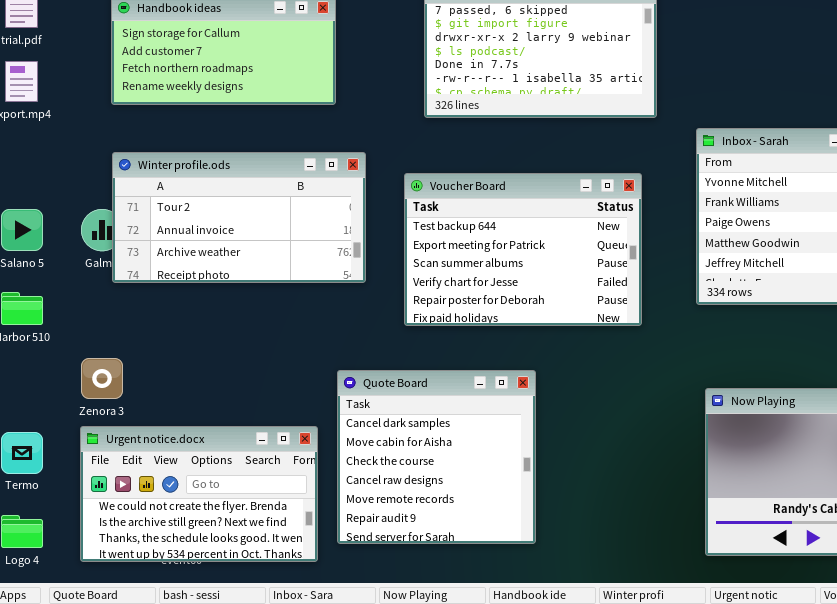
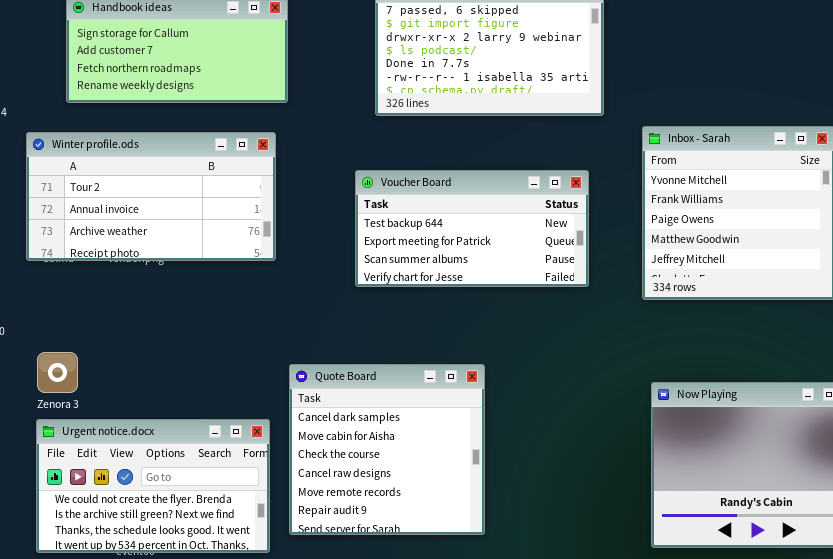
Winter profile.ods: [112,152,366,283] -> [26,132,276,261], moved
Voucher Board: [404,173,642,326] -> [355,170,589,287], resized

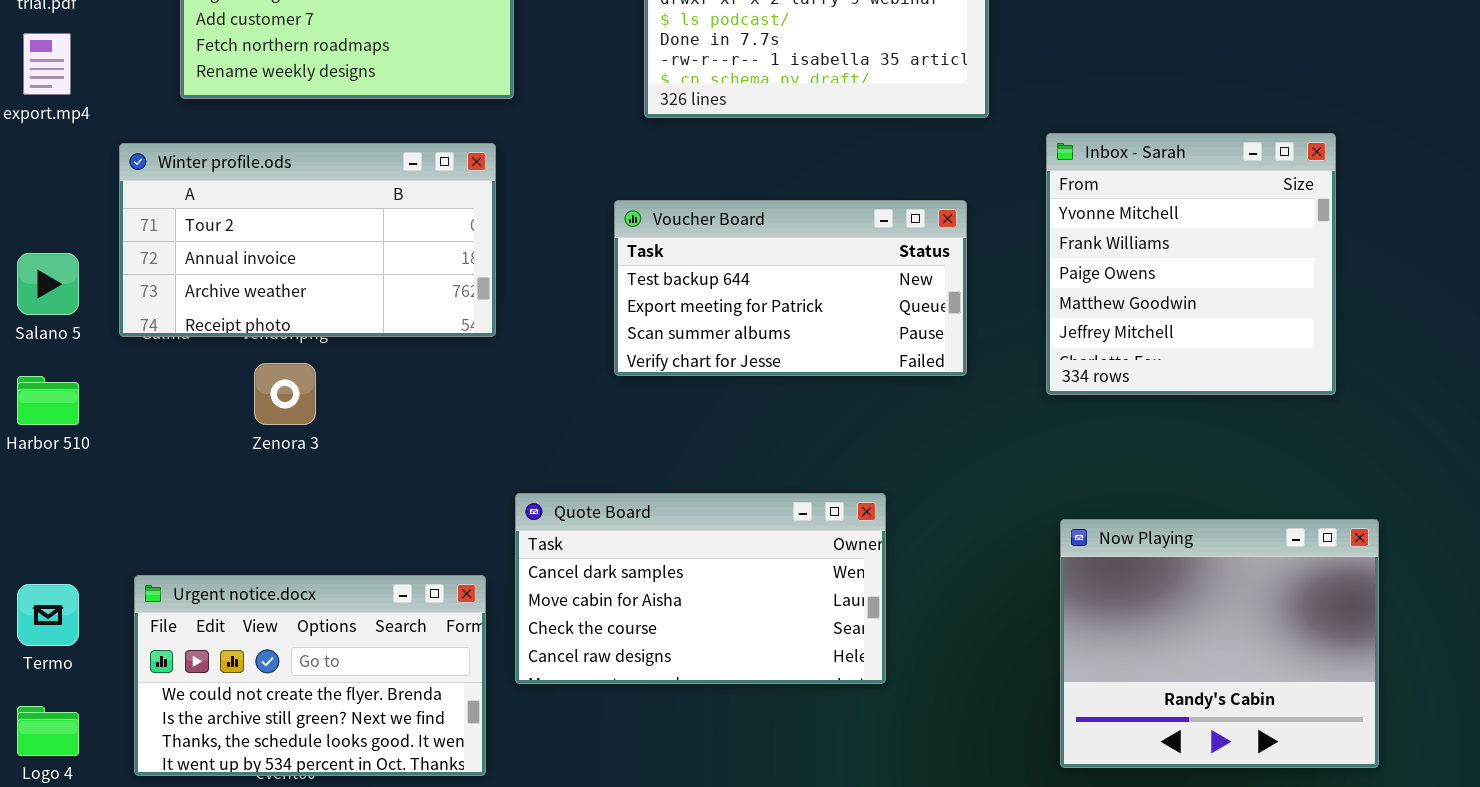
Zenora 3: [37,352,78,393] -> [254,363,316,425], moved
Quote Board: [289,364,485,535] -> [515,493,886,684], resized

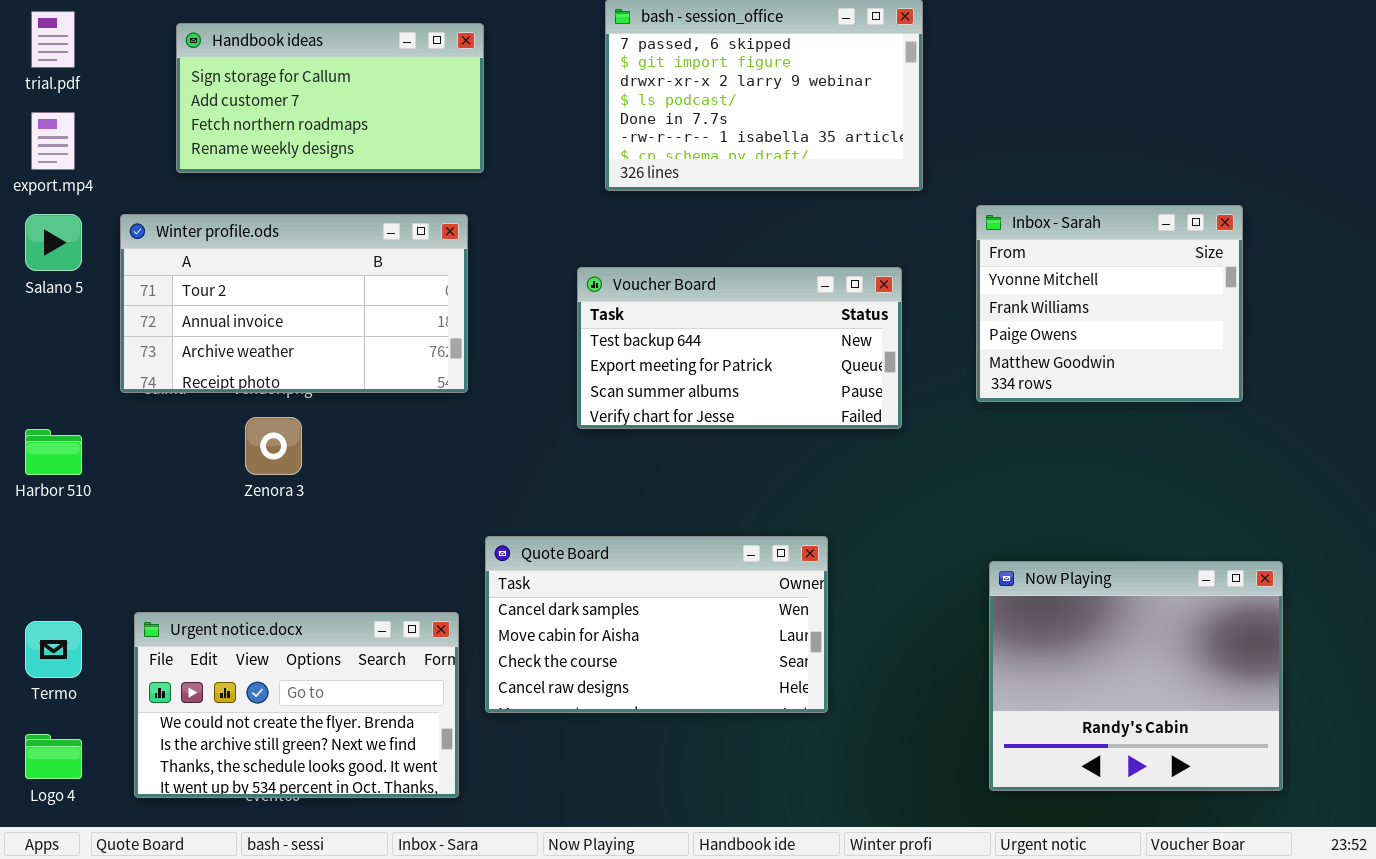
Inbox - Sarah: [1046,133,1336,395] -> [976,205,1243,402], resized
Salano 5: [17,253,79,315] -> [25,214,82,271], moved

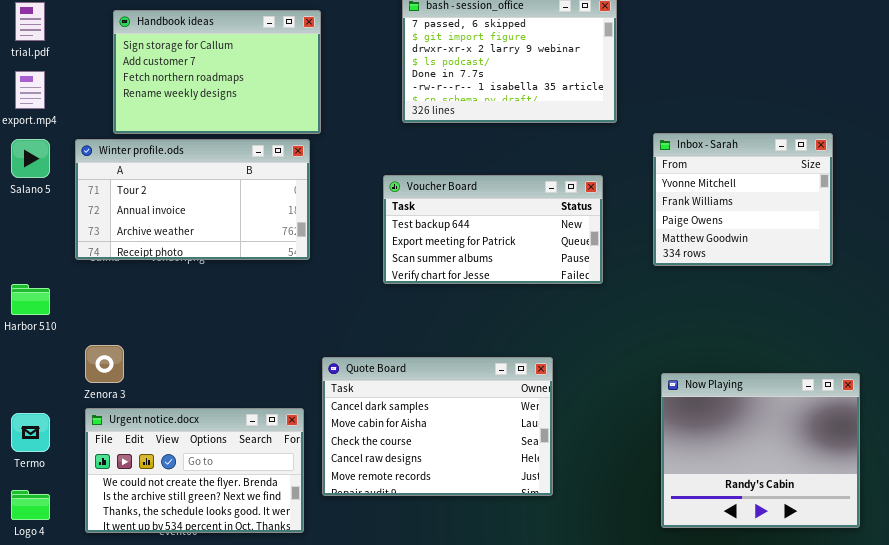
Handbook ideas: [176,23,484,173] -> [113,10,321,134], resized
Zenora 3: [245,417,302,475] -> [85,345,124,383], moved
Quote Board: [485,536,828,713] -> [322,357,553,496], resized

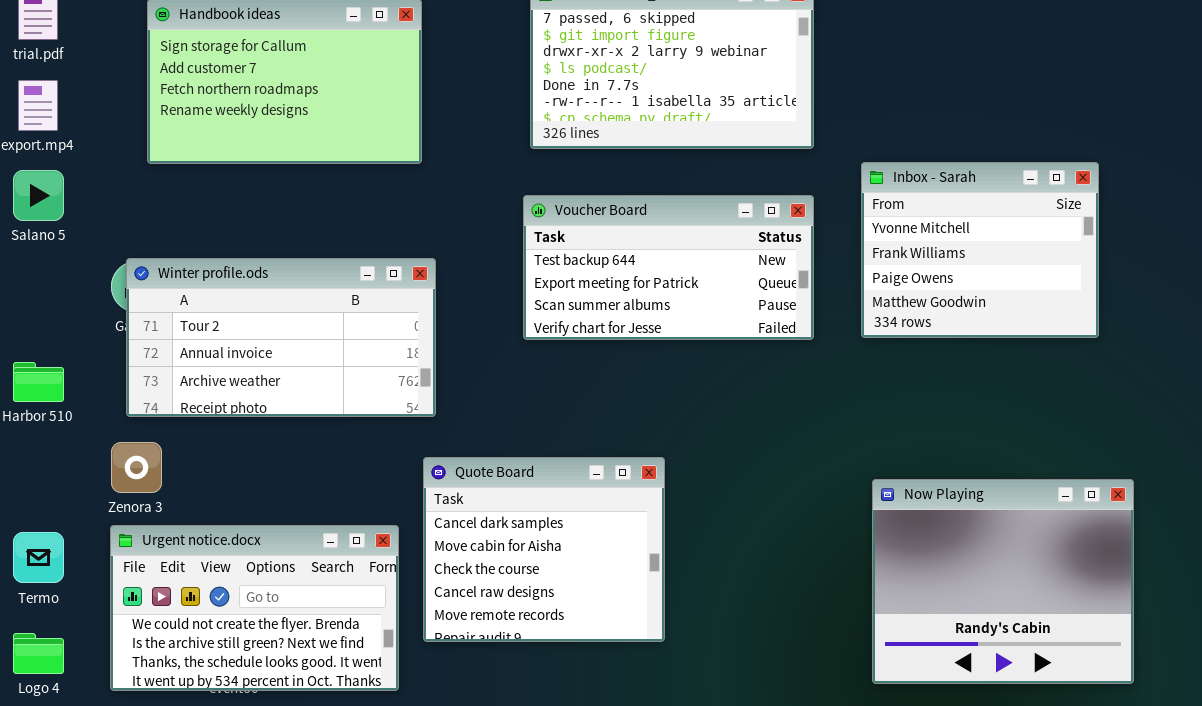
Winter profile.ods: [75,139,310,260] -> [126,258,436,417], moved
Voucher Board: [383,175,603,284] -> [523,195,814,340], moved
Quote Board: [322,357,553,496] -> [423,457,665,642], resized

